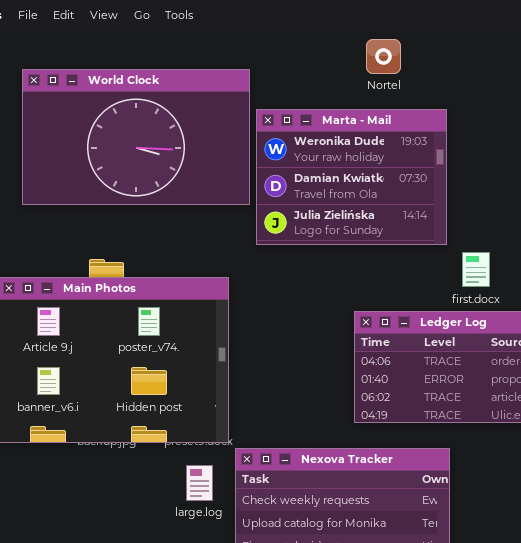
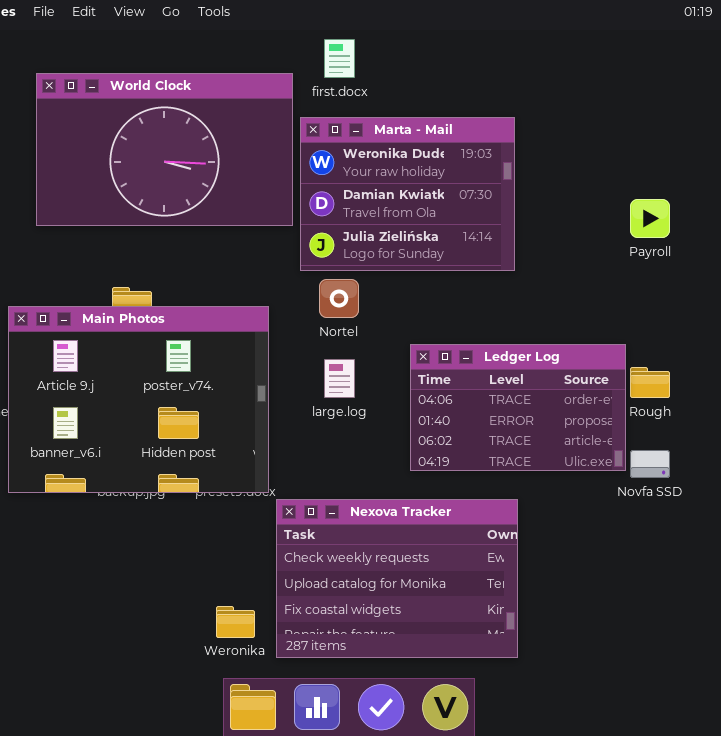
Nortel: [366,39,401,74] -> [319,279,359,318], moved
first.docx: [462,252,490,287] -> [324,39,355,78], moved
large.log: [186,465,213,501] -> [324,359,355,398], moved

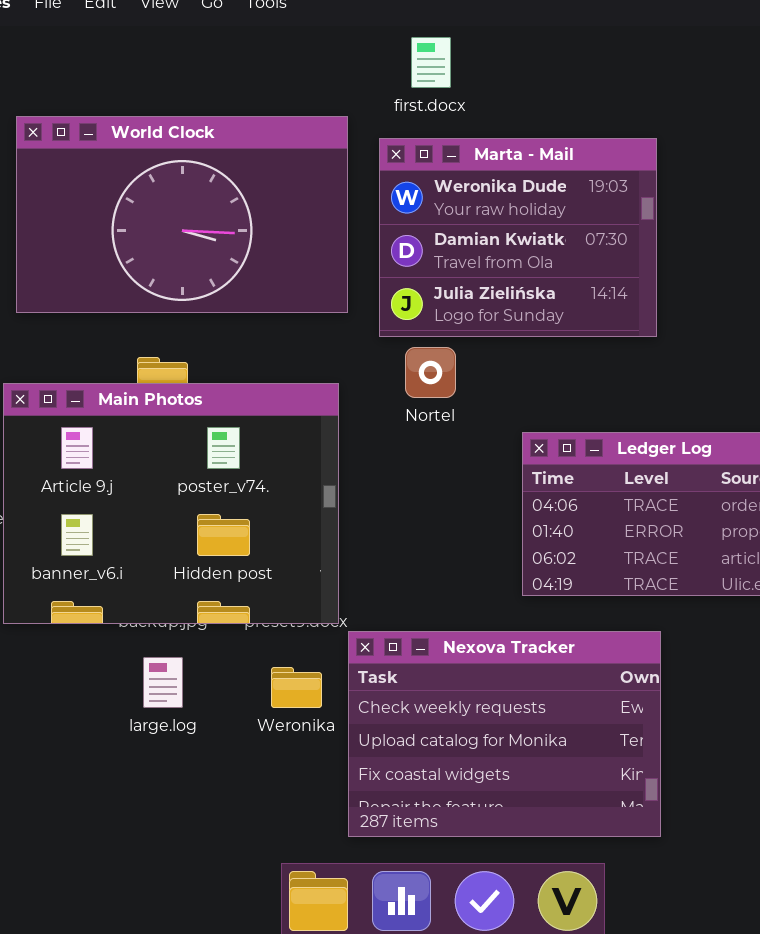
World Clock: [36,73,293,226] -> [16,116,348,313], moved
large.log: [324,359,355,398] -> [143,657,183,708], moved
Weronika: [216,606,255,638] -> [271,667,322,708], moved

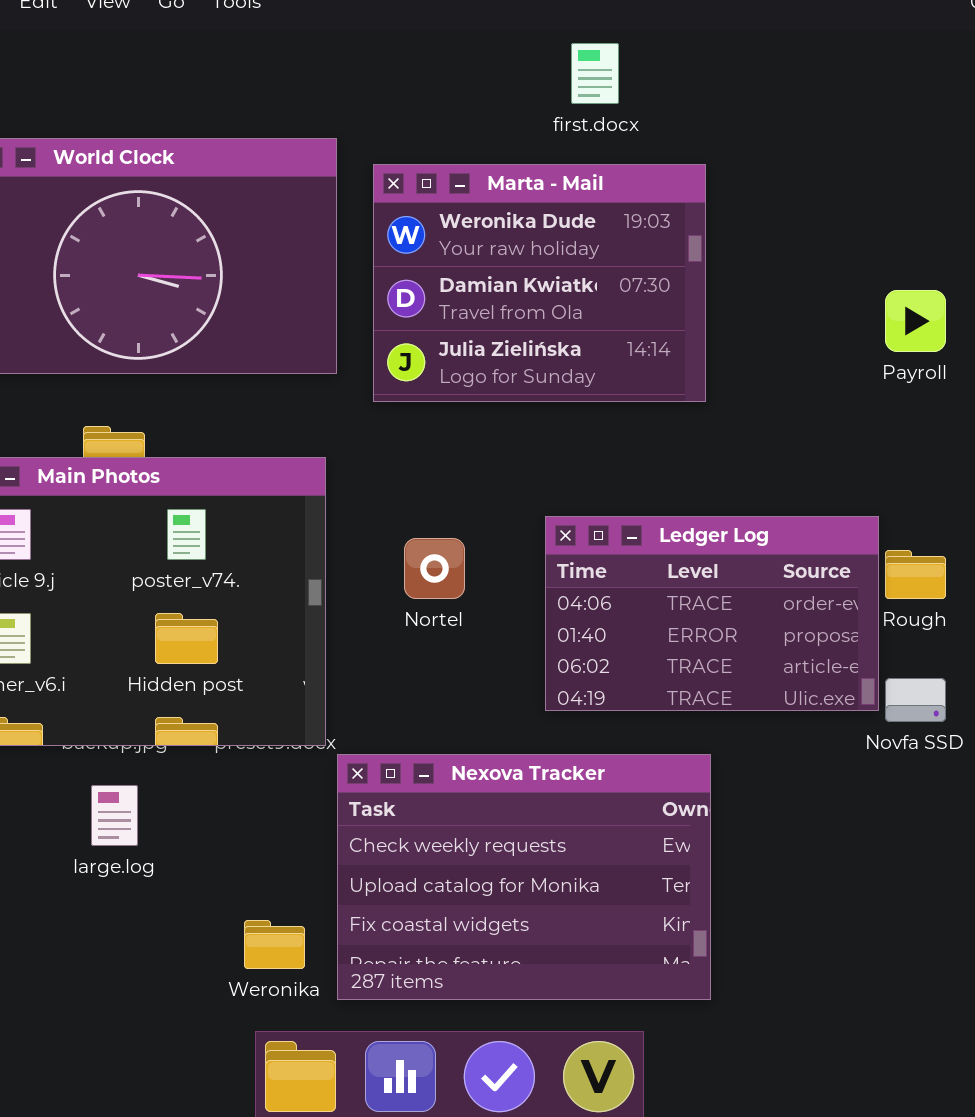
first.docx: [411,37,451,88] -> [571,43,619,104], moved
Nortel: [405,347,456,398] -> [404,538,465,599], moved
Weronika: [271,667,322,708] -> [244,920,305,969], moved

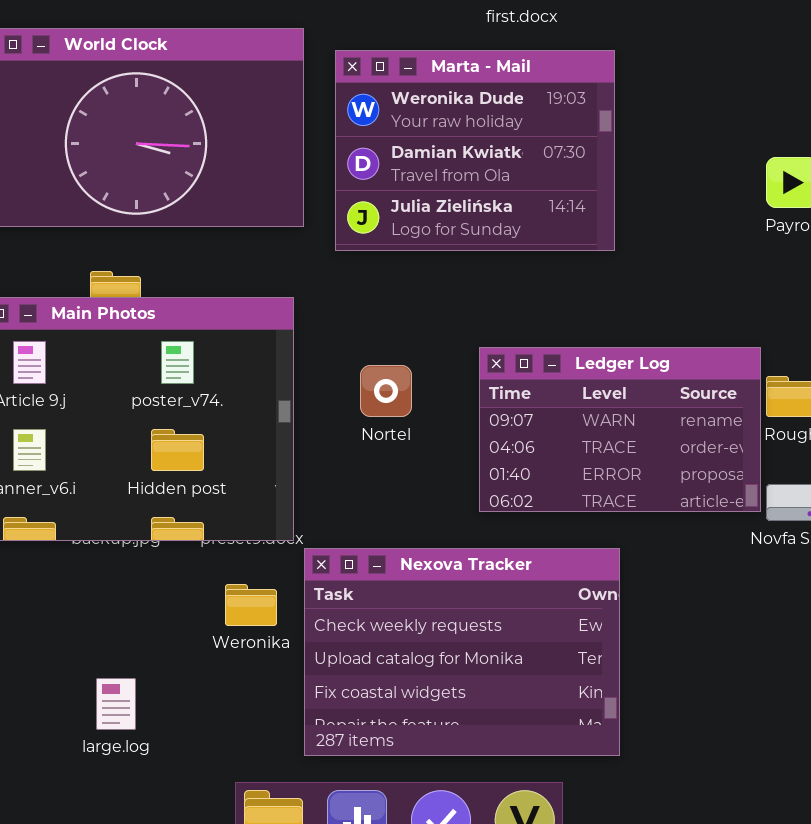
Ledger Log: [545,516,879,711] -> [479,347,761,512], scrolled up 1 row
large.log: [91,785,138,846] -> [96,678,136,730], moved
Weronika: [244,920,305,969] -> [225,584,277,626], moved

